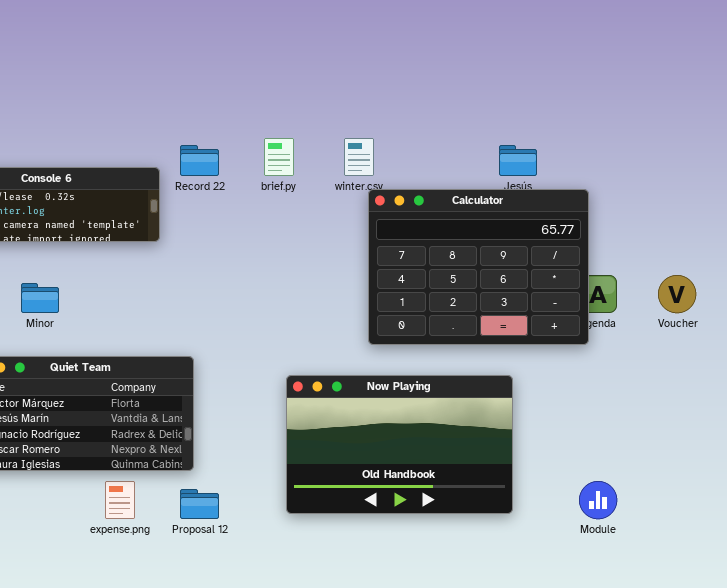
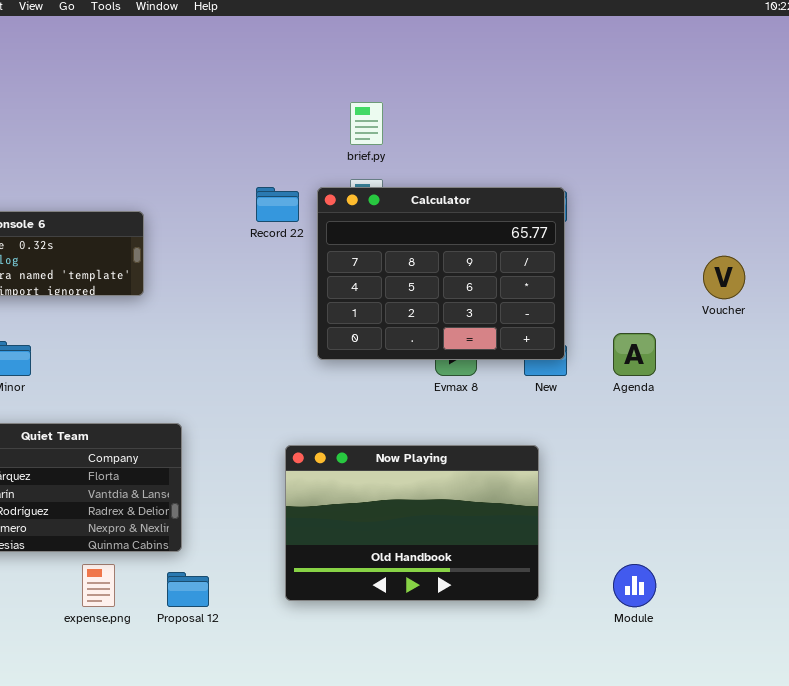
brief.py: [264,138,294,176] -> [350,102,383,145], moved
Record 22: [180,145,219,176] -> [256,187,299,222], moved
Calculator: [368,189,589,345] -> [317,187,565,360], moved
Voucher: [658,275,696,313] -> [703,256,745,299], moved

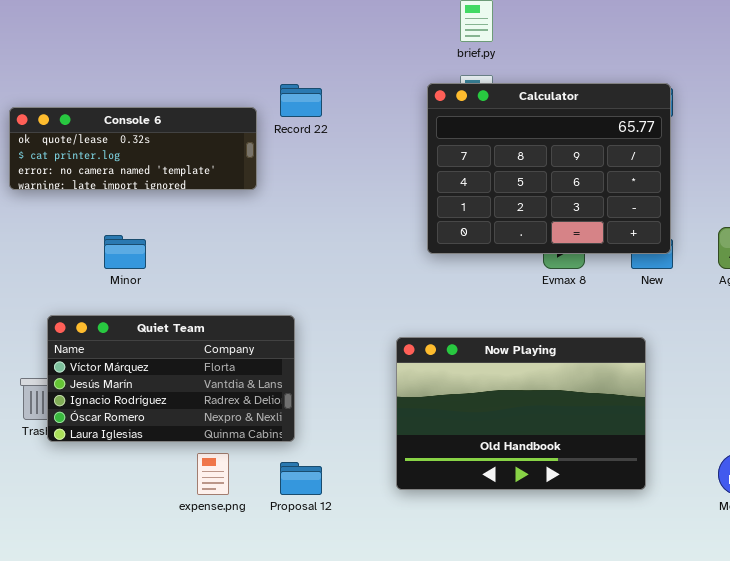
Record 22: [256,187,299,222] -> [280,84,322,117], moved

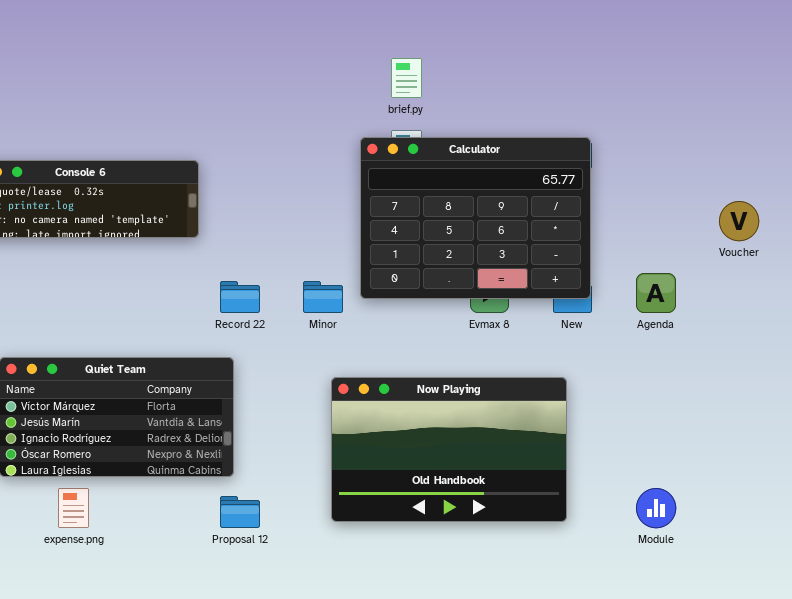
Record 22: [280,84,322,117] -> [220,281,260,313], moved
Minor: [104,235,146,269] -> [303,281,343,313], moved
expense.png: [197,453,229,495] -> [58,488,89,528], moved

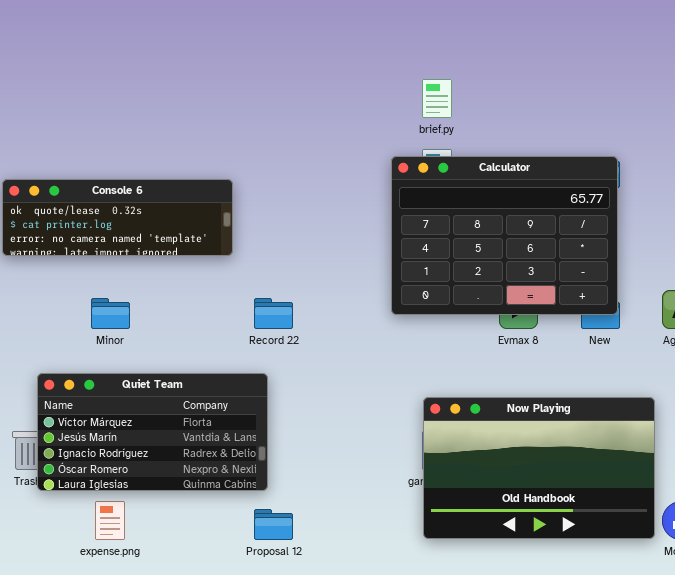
Minor: [303,281,343,313] -> [91,298,130,329], moved
Now Playing: [331,377,567,522] -> [423,397,655,539], moved

